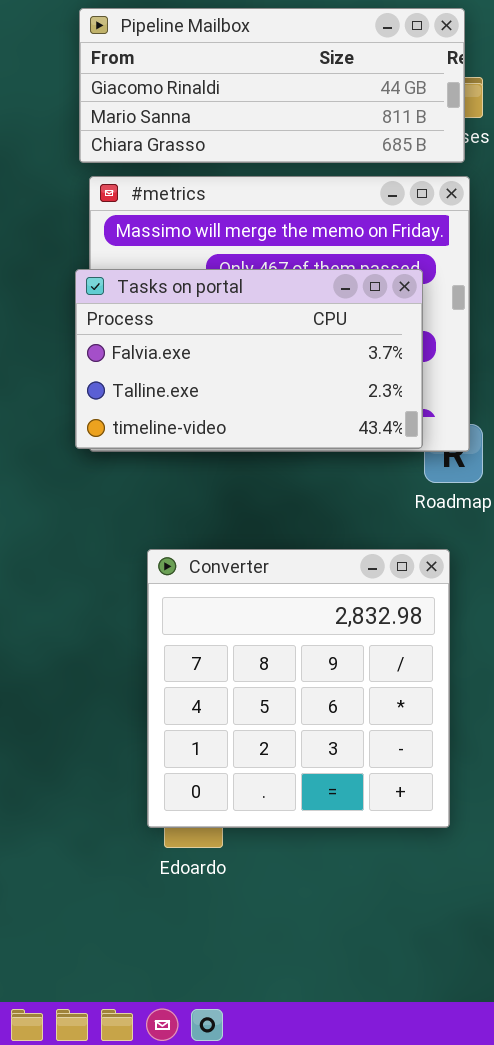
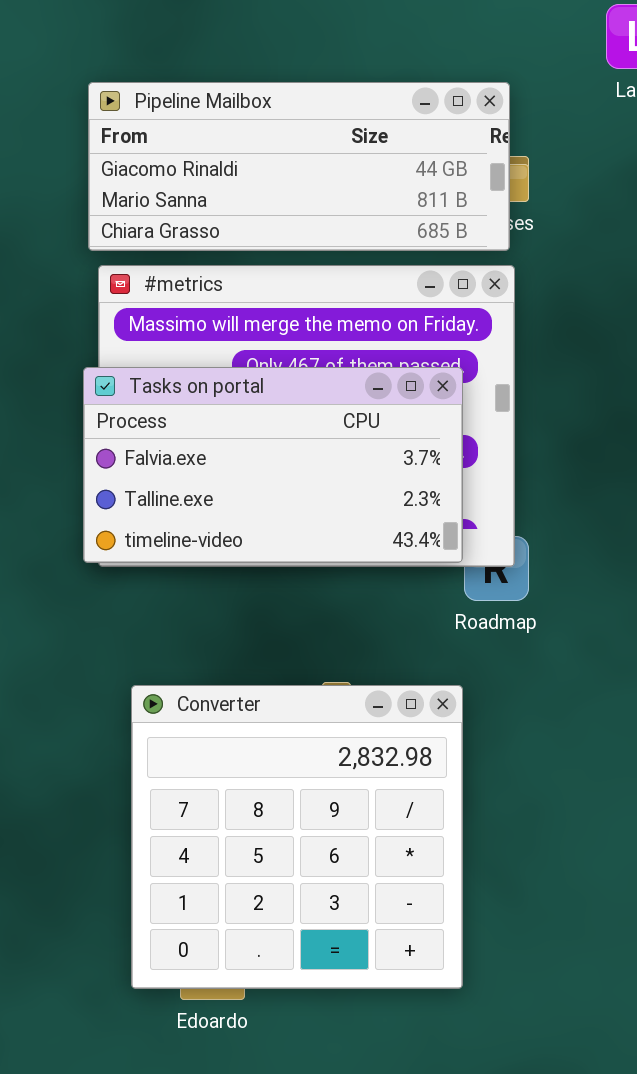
Converter: [147,549,450,828] -> [131,685,463,989], moved

